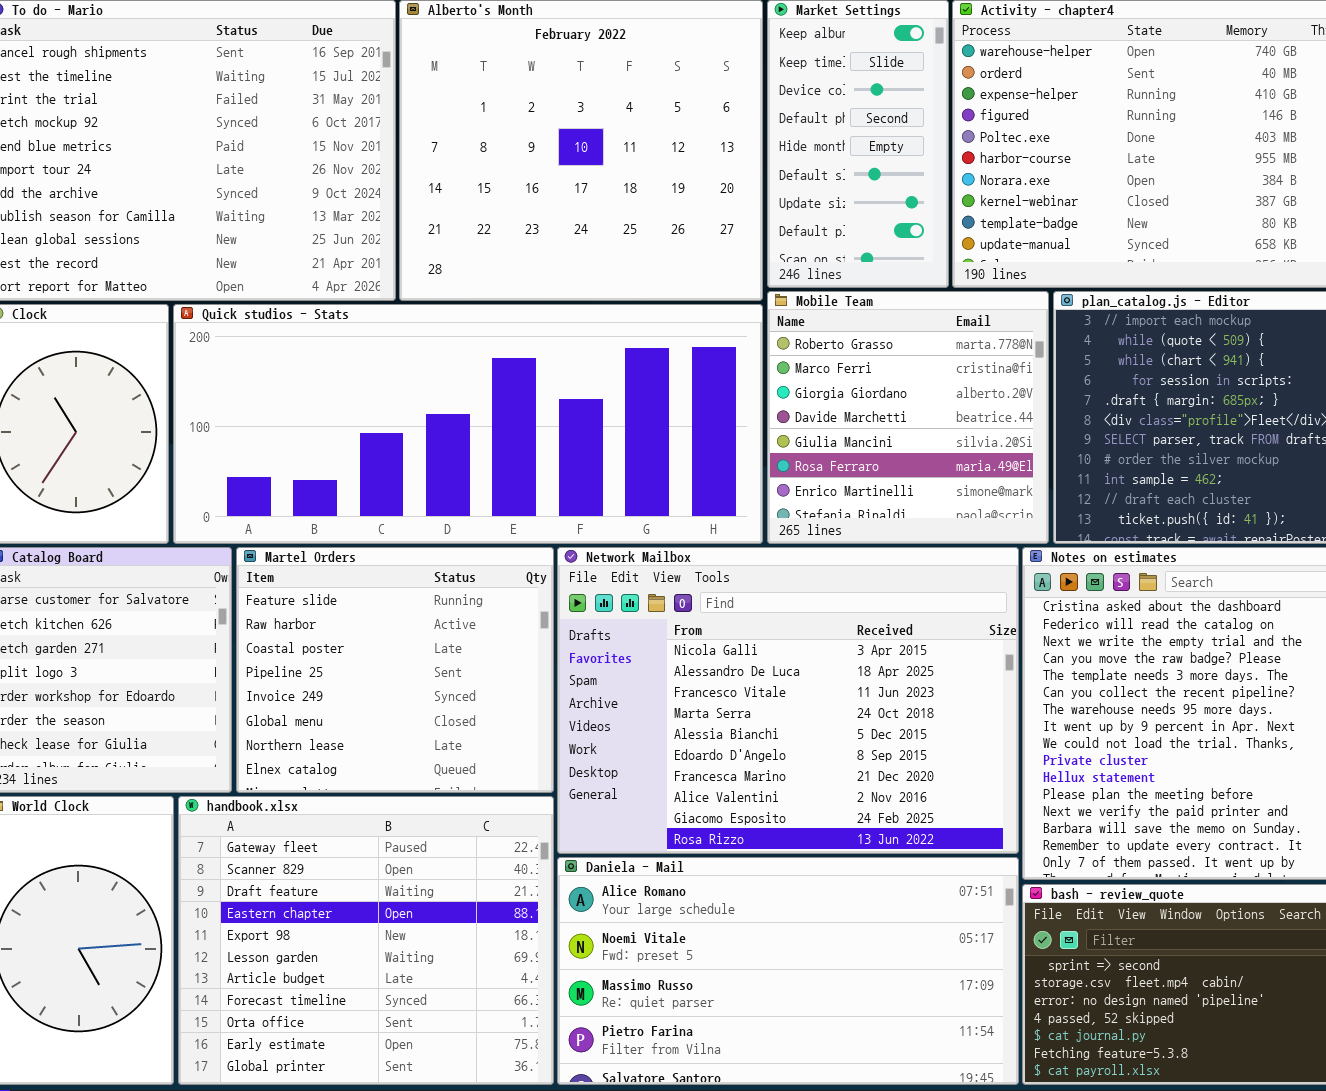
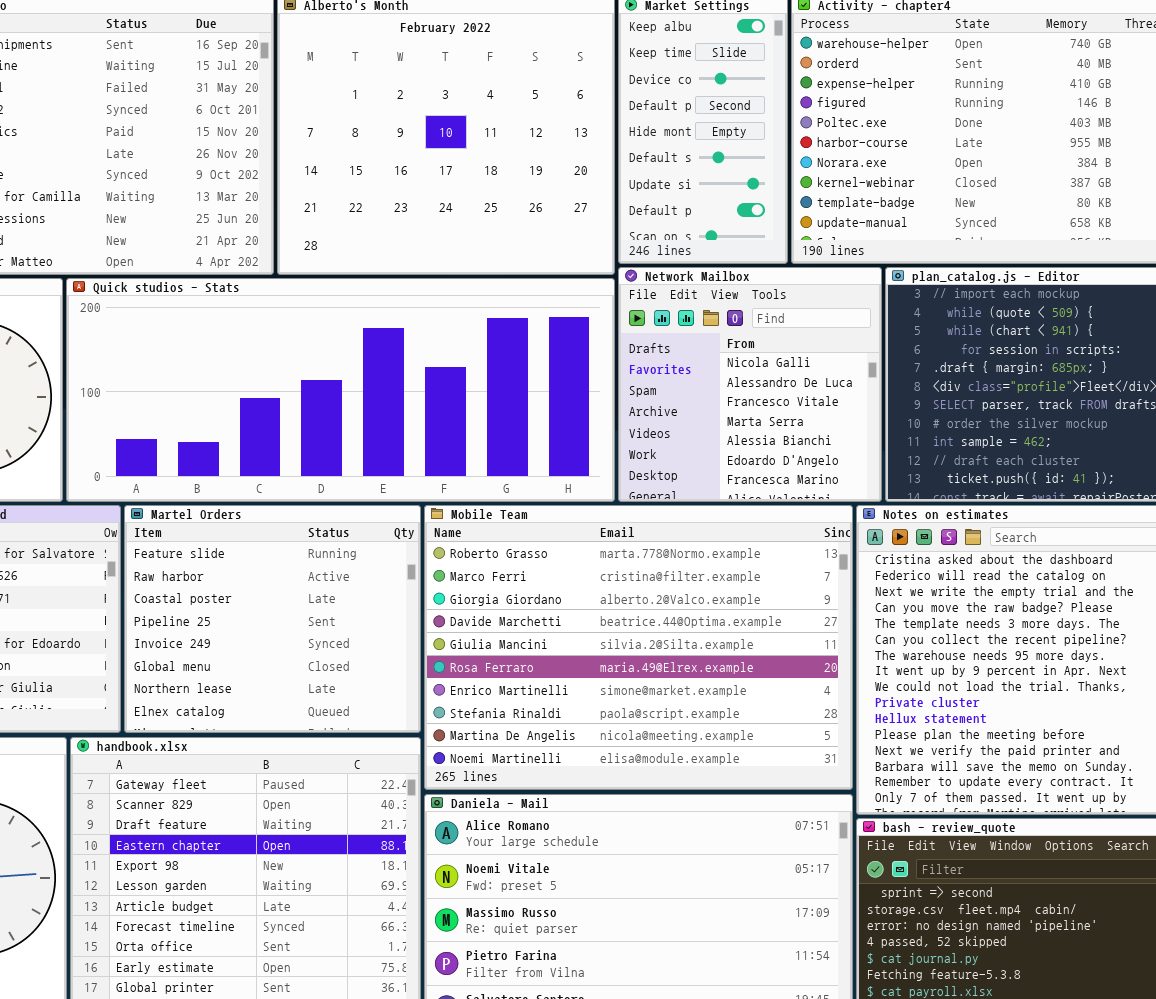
Mobile Team: [767,291,1049,544] -> [424,505,853,790], moved, resized
Network Mailbox: [557,547,1019,854] -> [618,267,882,502], moved, resized

